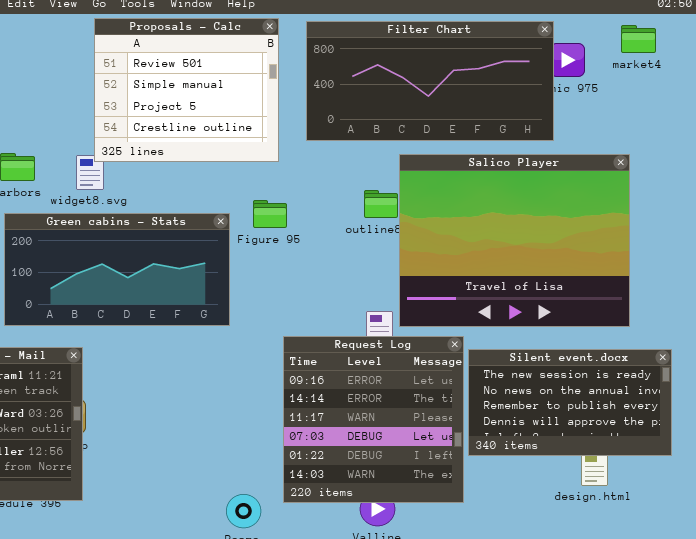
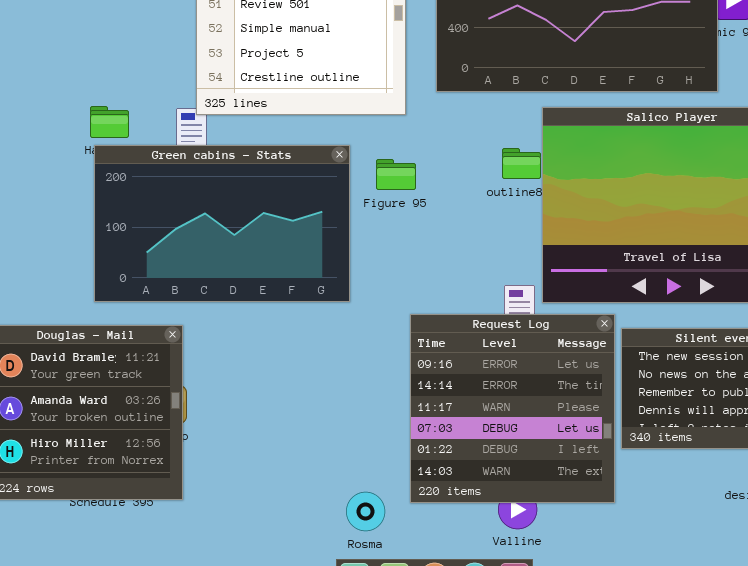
Green cabins - Stats: [4,213,230,326] -> [94,145,350,302], resized

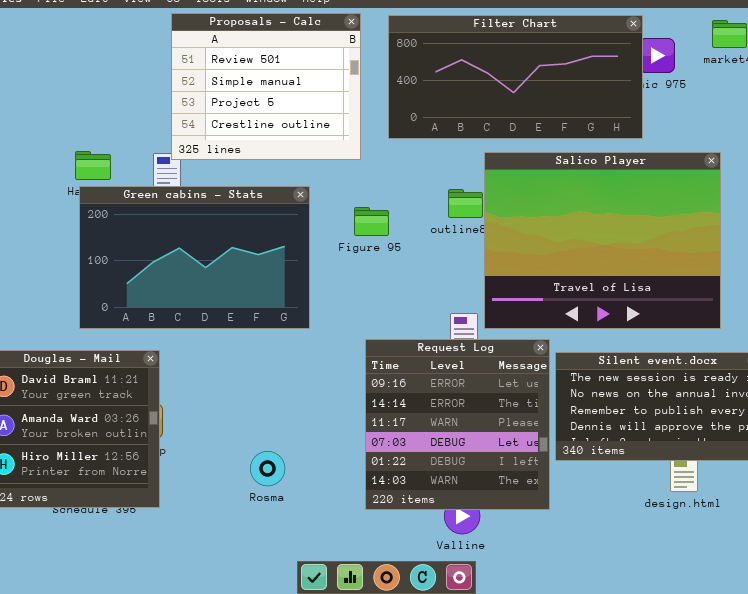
Figure 95: [376,159,416,190] -> [354,207,389,236], moved
Rosma: [346,492,385,531] -> [250,451,285,486], moved

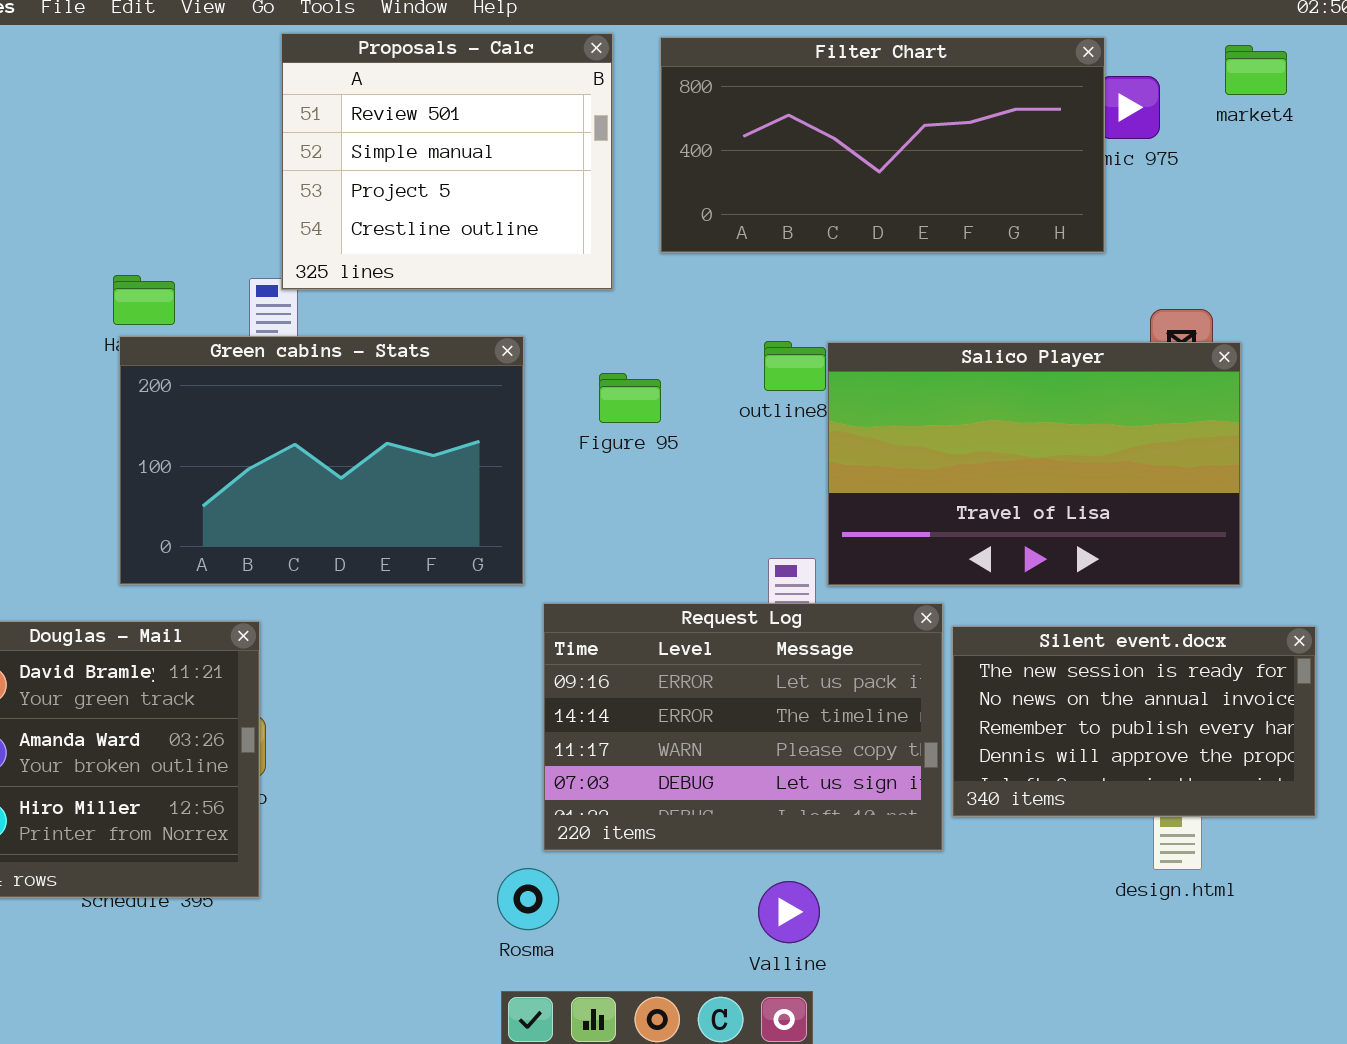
Salico Player: [484,152,721,329] -> [827,342,1241,586], resized
Request Log: [365,339,550,510] -> [543,603,943,851], resized
Rosma: [250,451,285,486] -> [497,868,559,930], moved

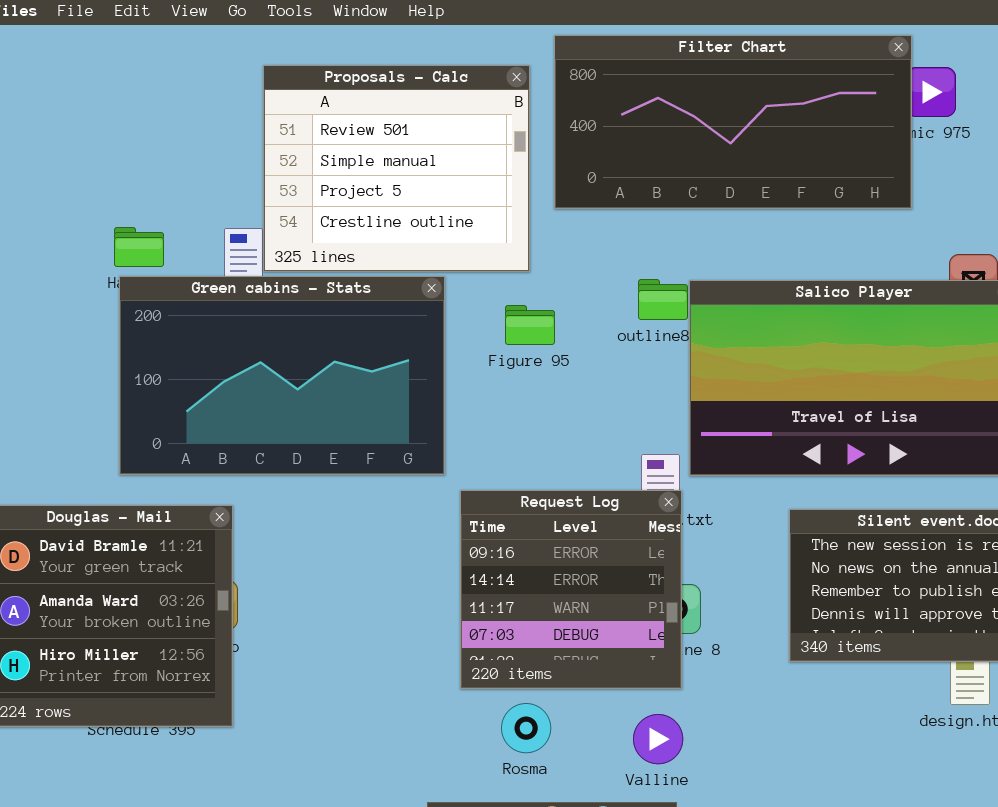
Proposals - Calc: [281,33,613,290] -> [263,65,530,272], moved
Request Log: [543,603,943,851] -> [460,490,682,689], resized
Rosma: [497,868,559,930] -> [501,703,551,753], moved

